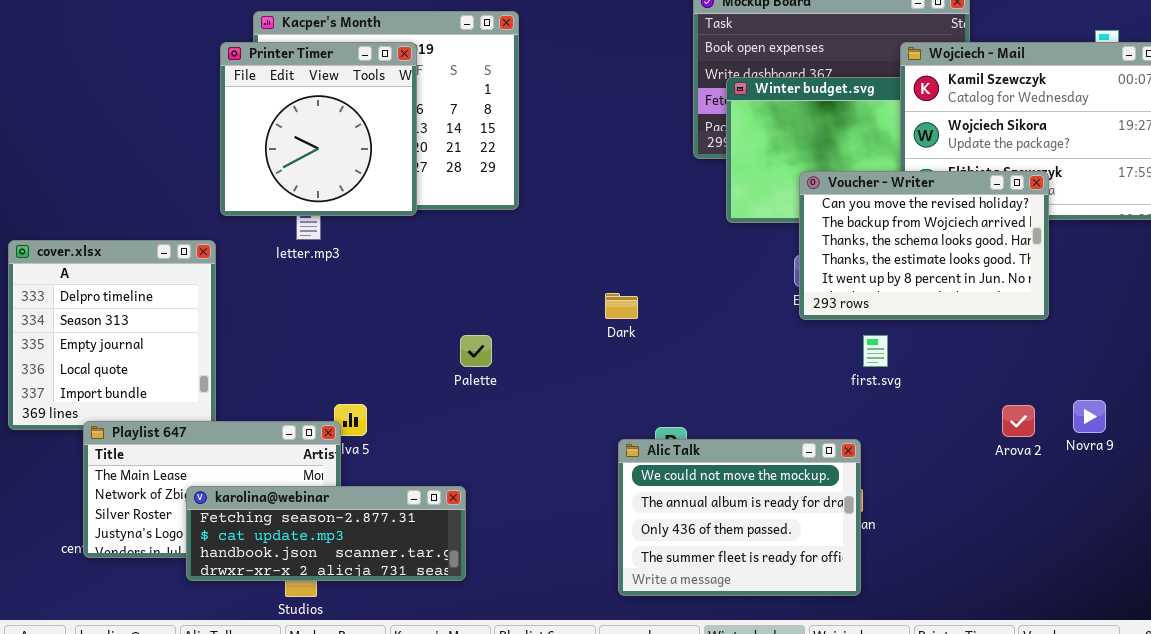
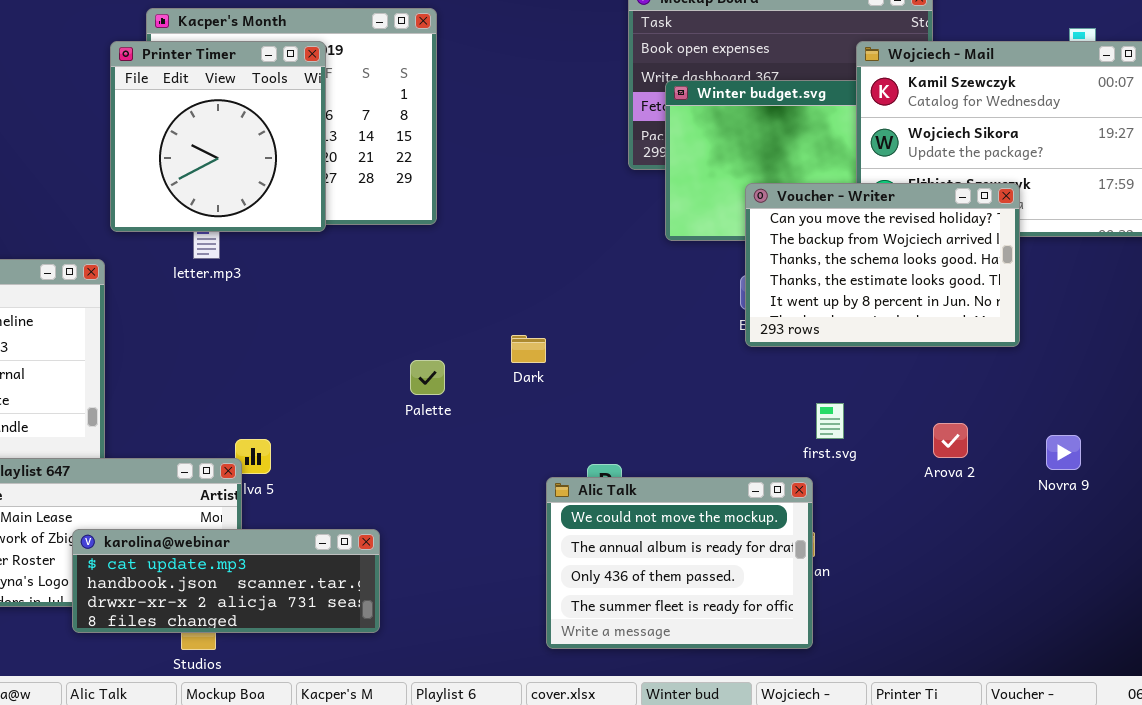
Dark: [605,293,638,319] -> [511,335,546,363], moved
Palette: [460,335,492,367] -> [410,360,445,395], moved
first.svg: [863,335,888,367] -> [816,403,844,439], moved
Arova 2: [1002,405,1035,437] -> [933,423,968,458], moved
karolina@webinar: [186,486,466,581] -> [72,529,380,633], scrolled down 1 row

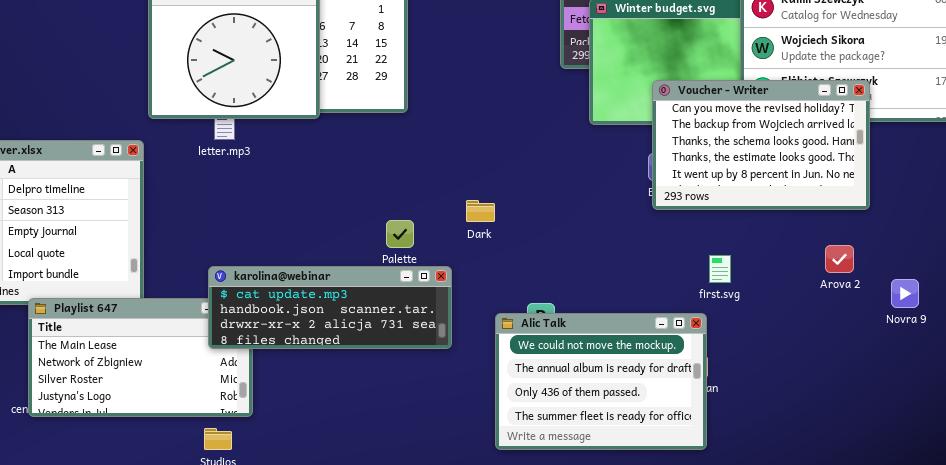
Arova 2: [933,423,968,458] -> [825,245,854,273], moved
karolina@webinar: [72,529,380,633] -> [208,266,452,349], moved

